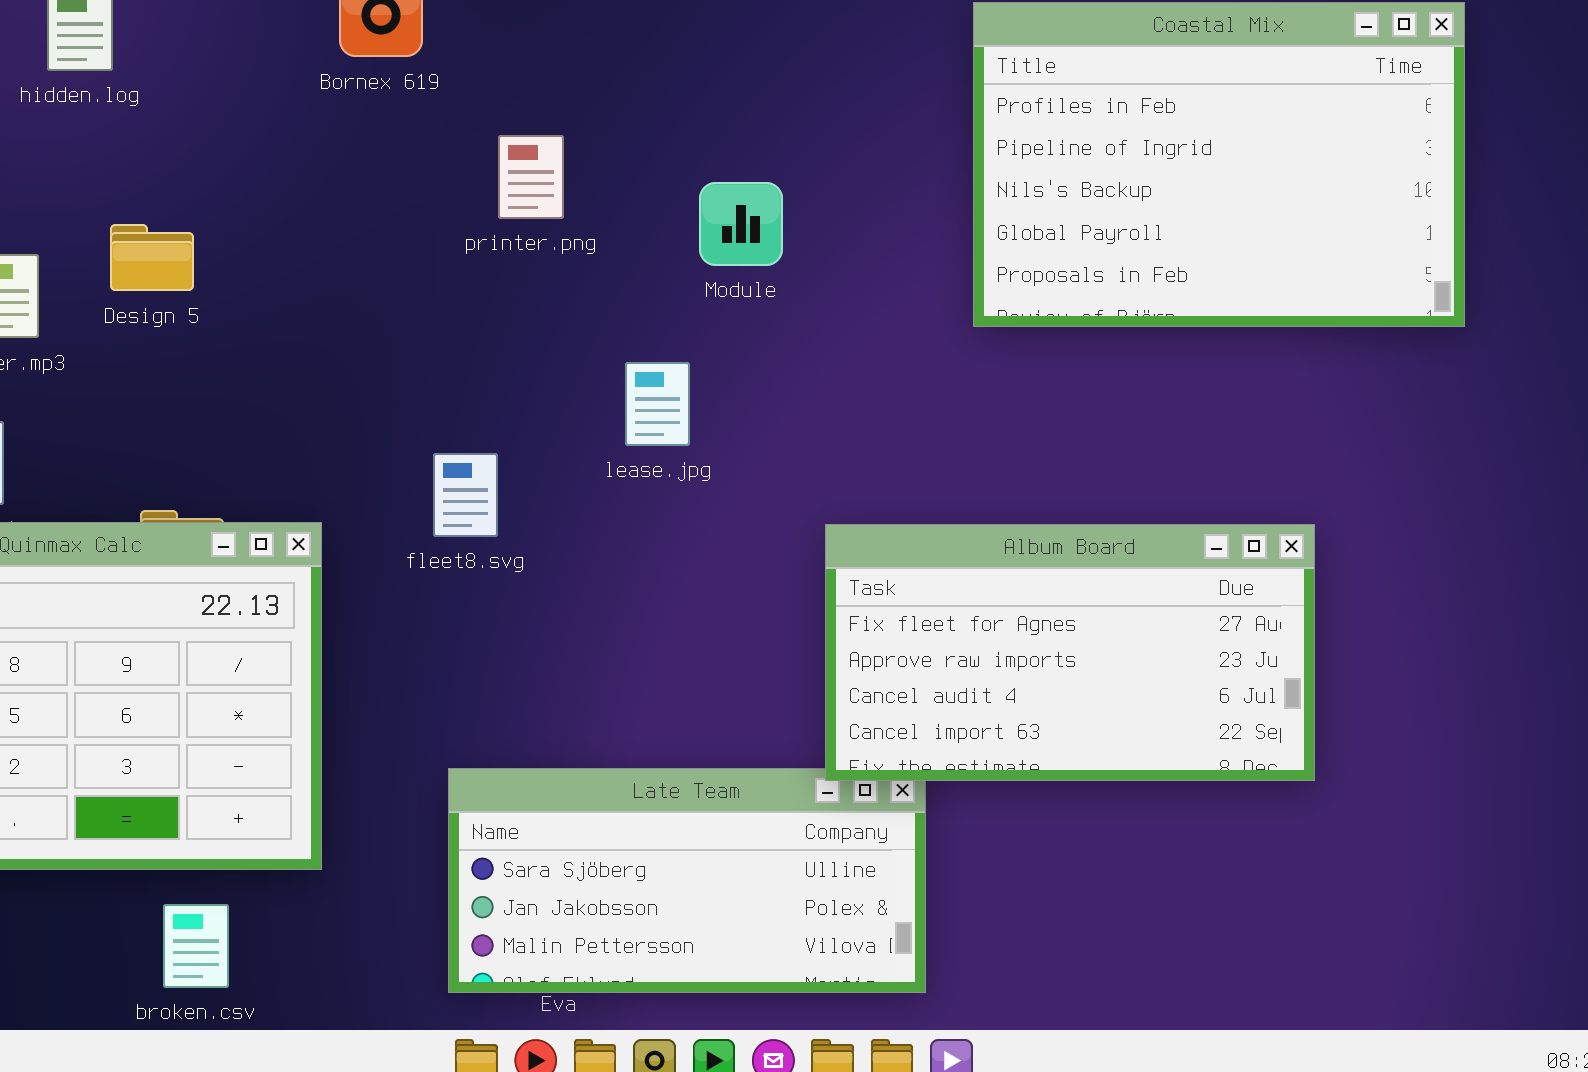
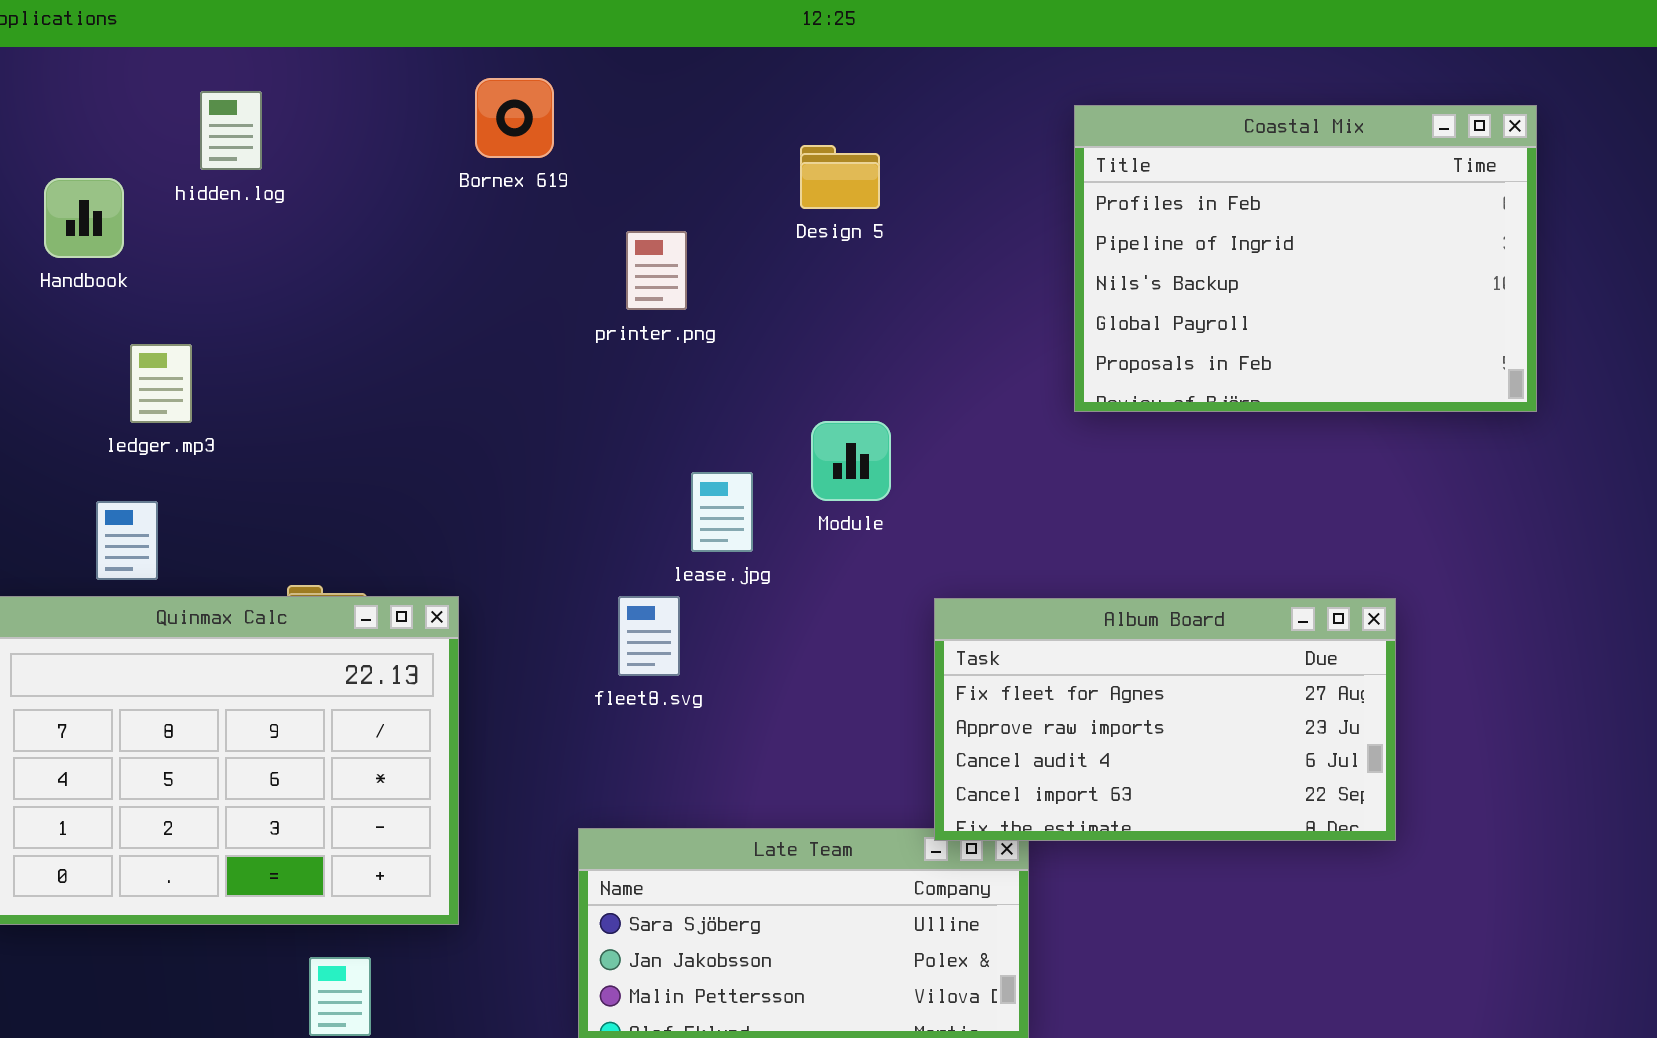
Module: [699,182,783,266] -> [811,421,891,501], moved
Design 5: [110,224,194,291] -> [800,145,880,209], moved
lease.jpg: [625,362,690,446] -> [691,472,753,552], moved
fleet8.svg: [433,453,498,537] -> [618,596,680,676], moved

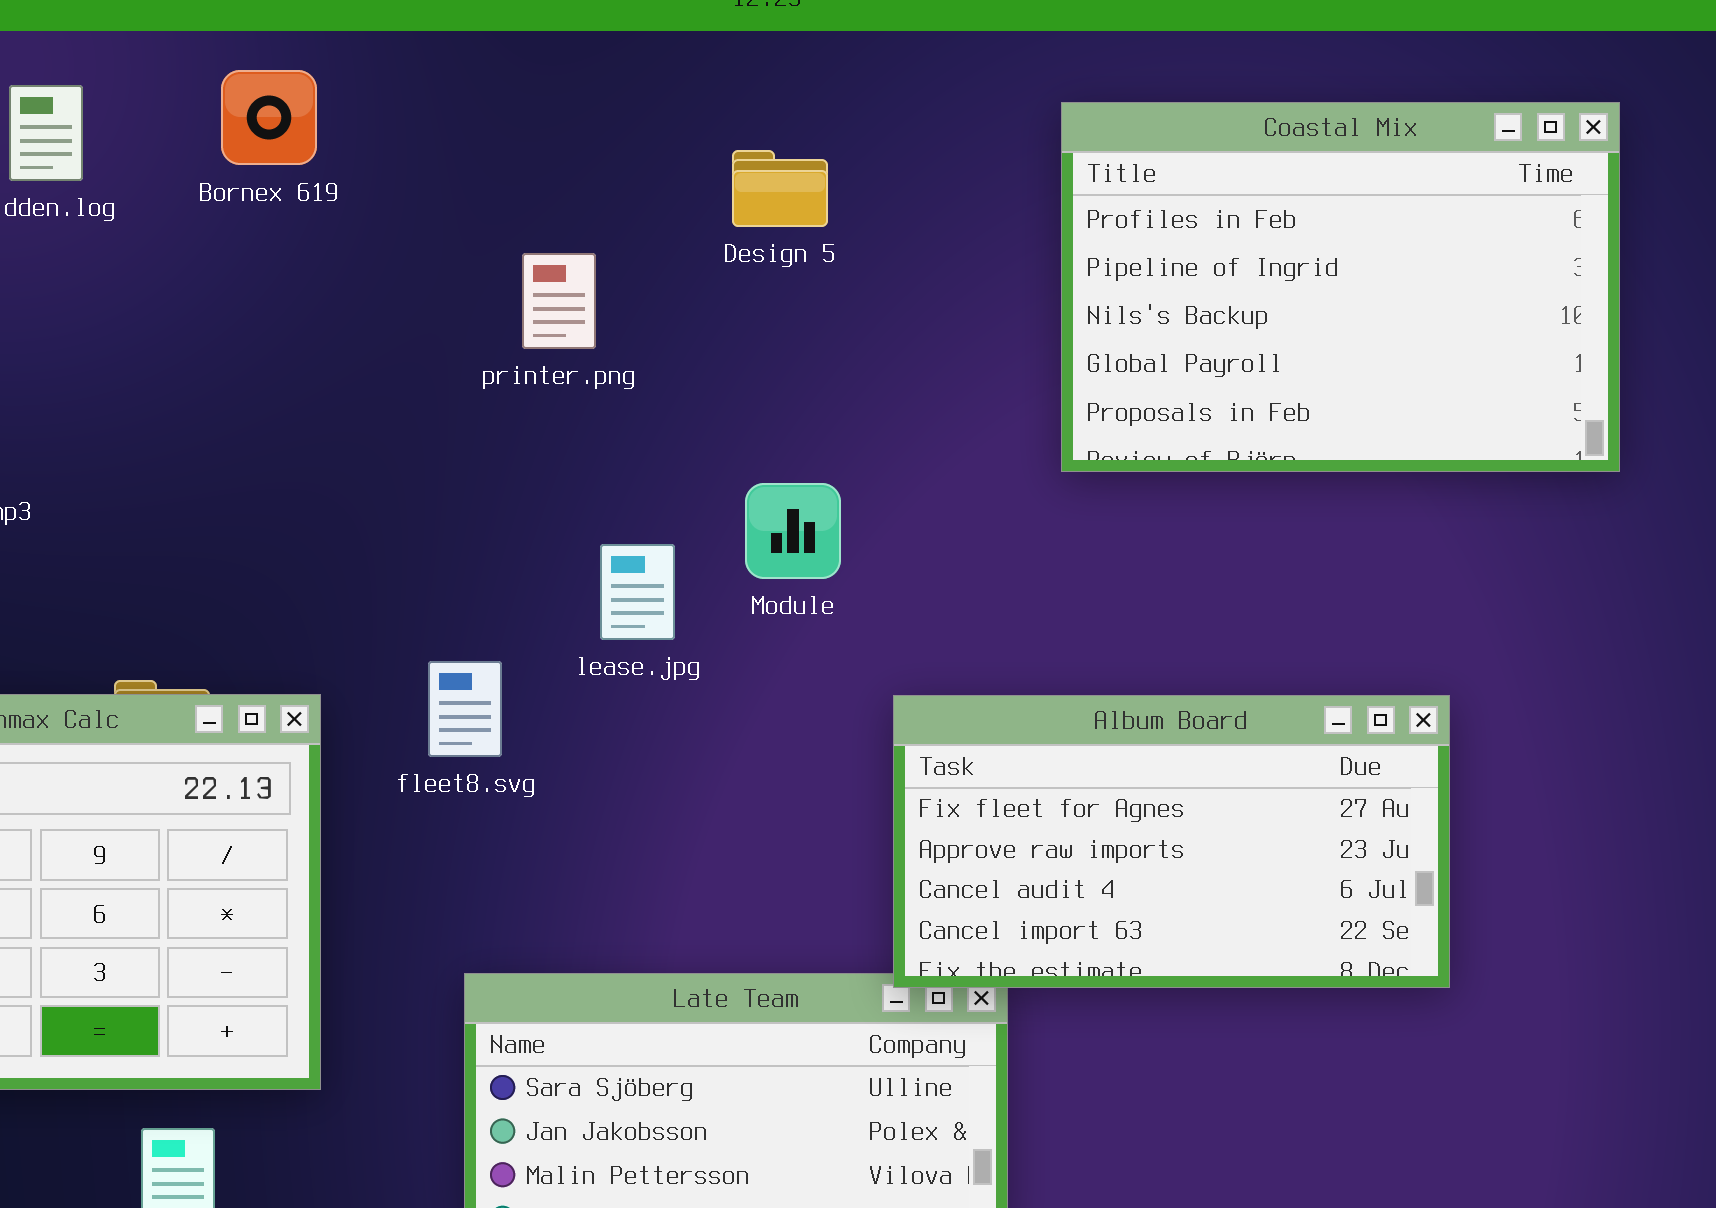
Bornex 619: [475,78,554,158] -> [221,70,317,165], moved
fleet8.svg: [618,596,680,676] -> [428,661,502,757], moved

